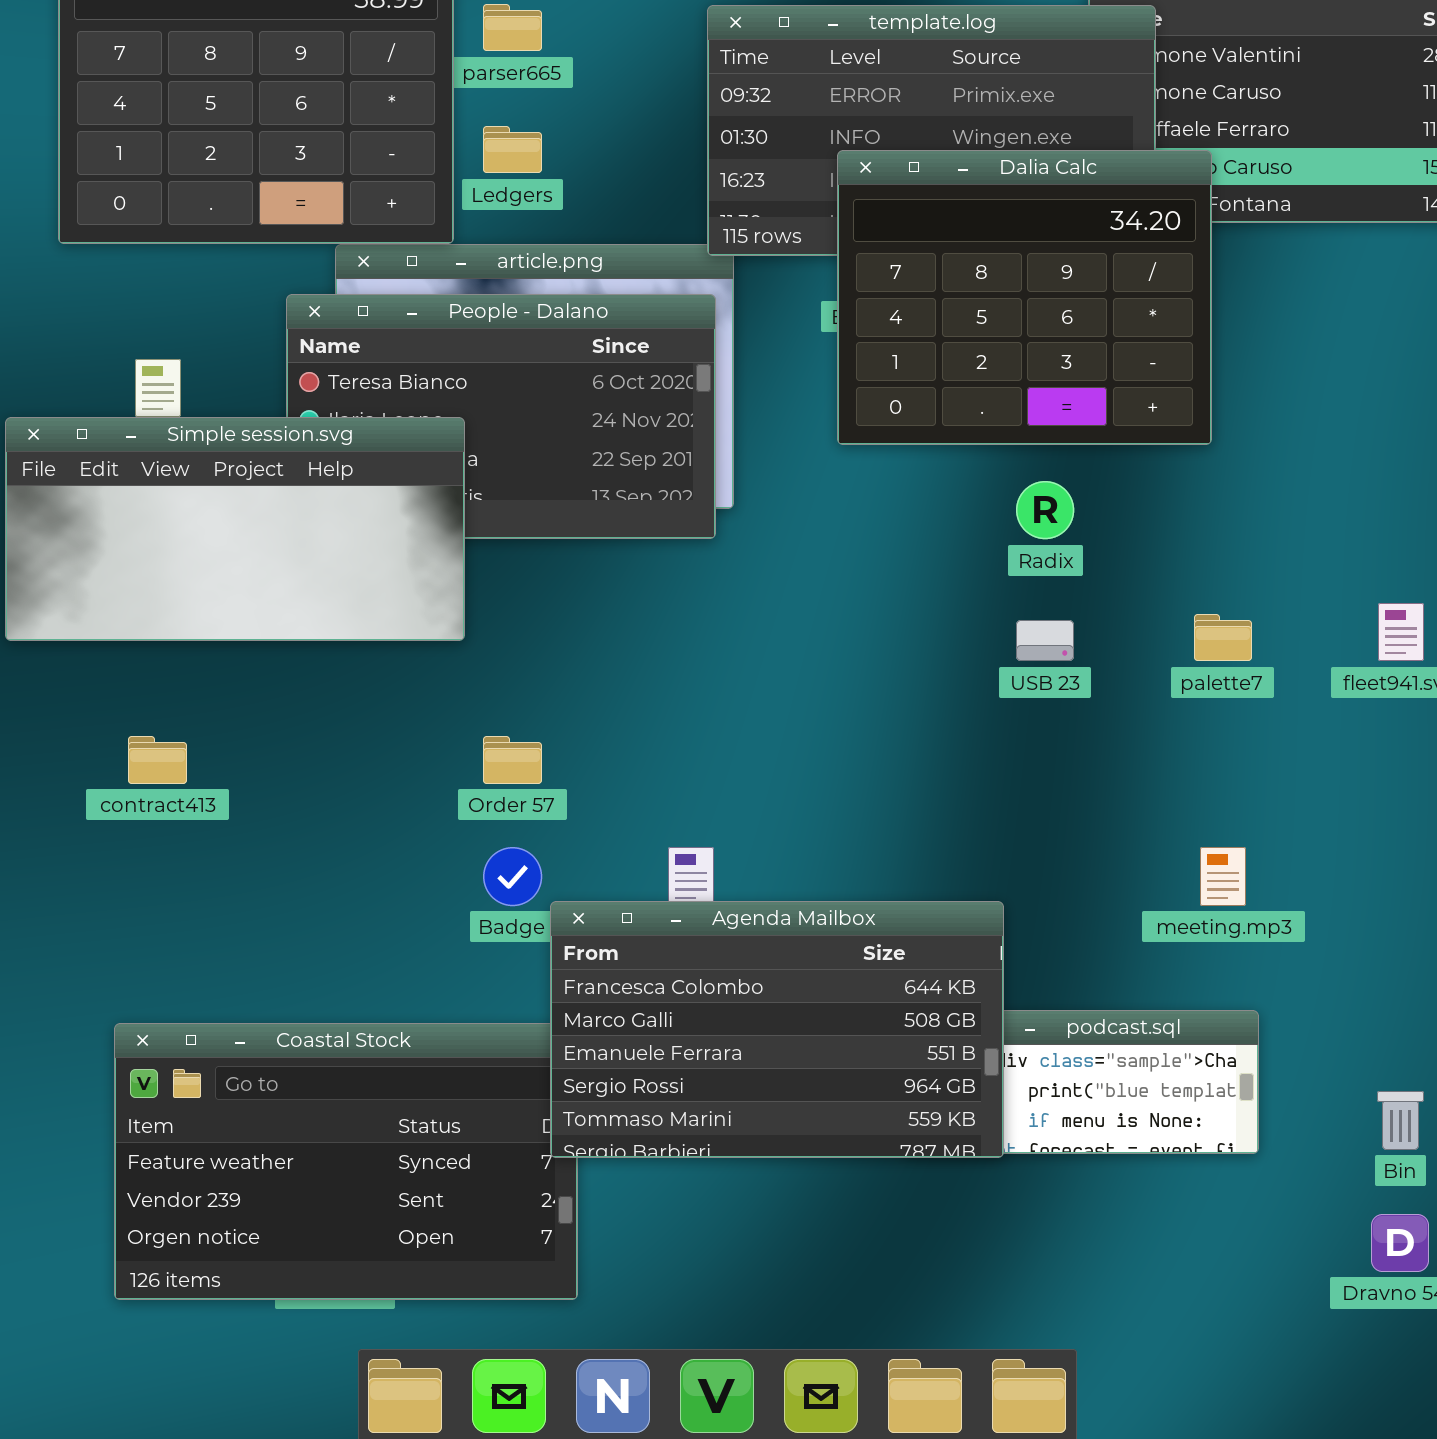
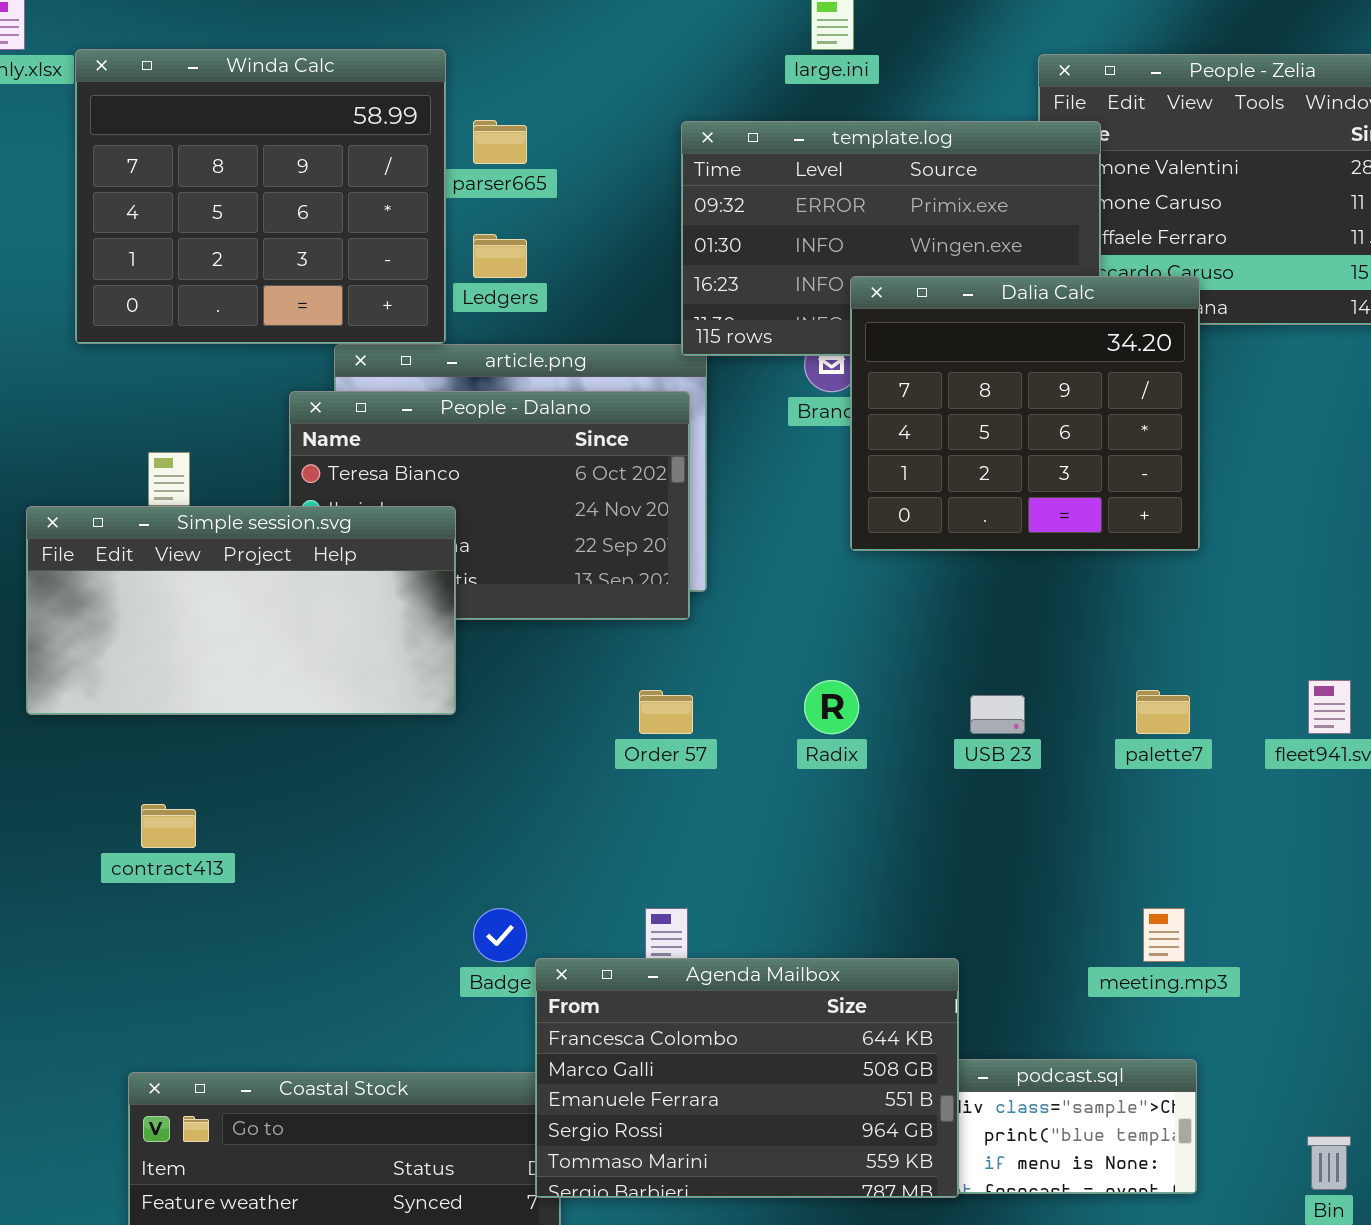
Dalia Calc: [837,150,1212,445] -> [850,276,1200,551], moved
Radix: [1016,481,1074,539] -> [804,680,859,734], moved
Order 57: [483,736,542,784] -> [639,690,693,734], moved

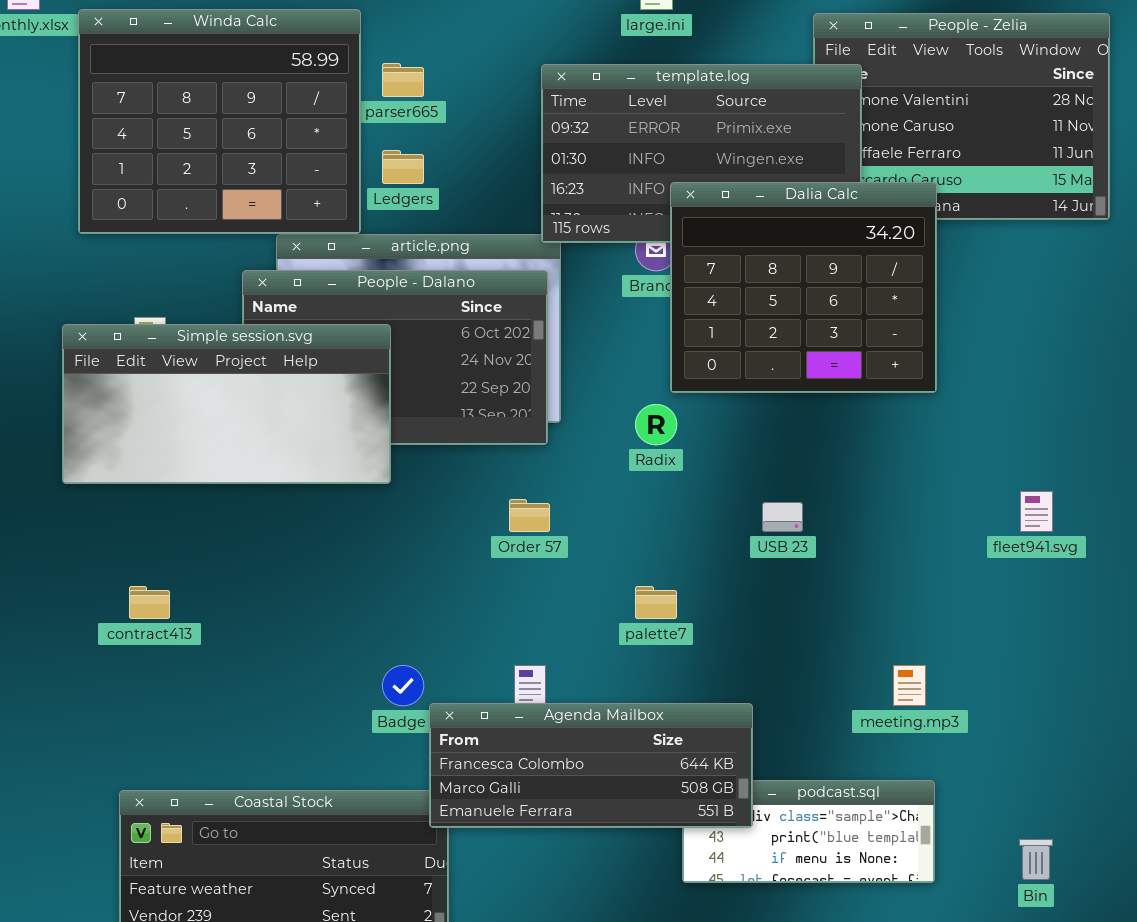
Simple session.svg: [26,506,456,715] -> [62,324,391,484], moved
Radix: [804,680,859,734] -> [635,404,677,445], moved
palette7: [1136,690,1190,734] -> [635,586,677,619], moved
Agenda Mailbox: [535,958,959,1198] -> [429,703,753,828], resized

